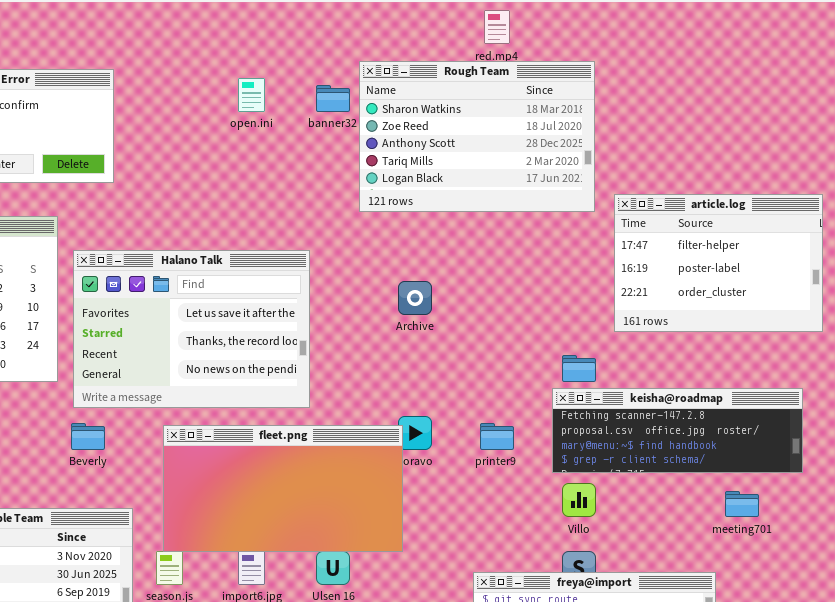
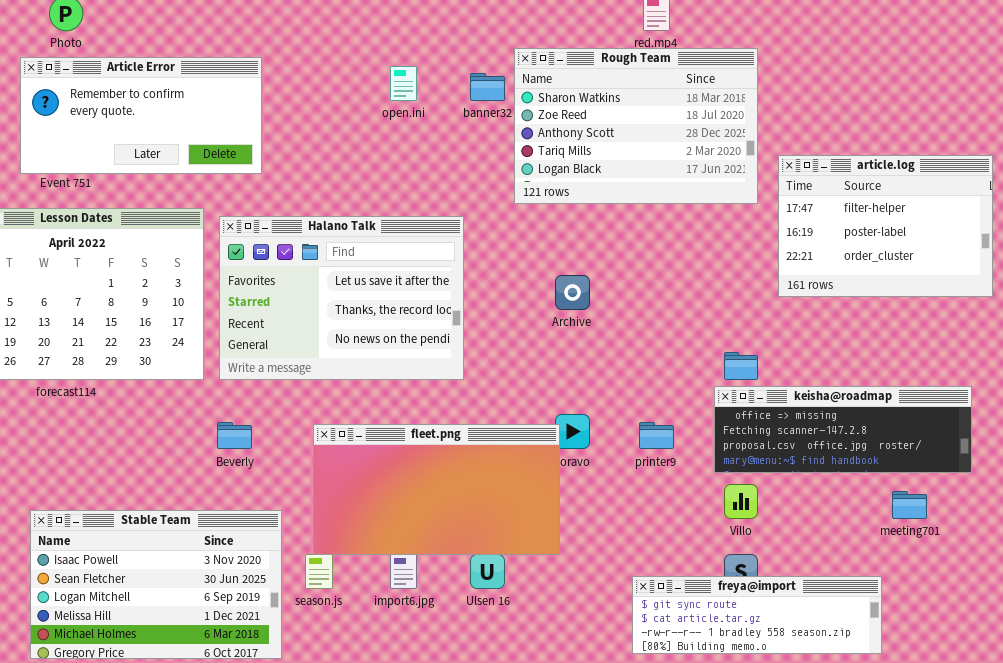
article.log: [614,194,823,332] -> [778,155,993,297], moved
Halano Talk: [73,250,310,408] -> [219,216,464,380], moved
keisha@roadmap: [552,388,803,473] -> [714,386,972,473], scrolled up 1 row

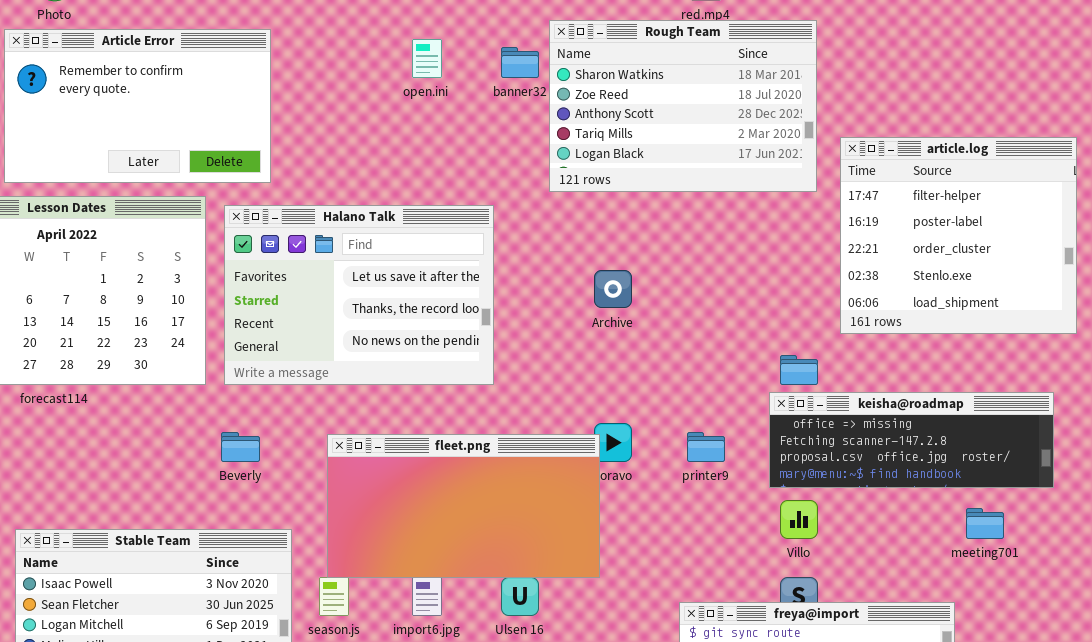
Article Error: [20,57,262,174] -> [4,29,271,183], resized
article.log: [778,155,993,297] -> [840,137,1077,334], resized

